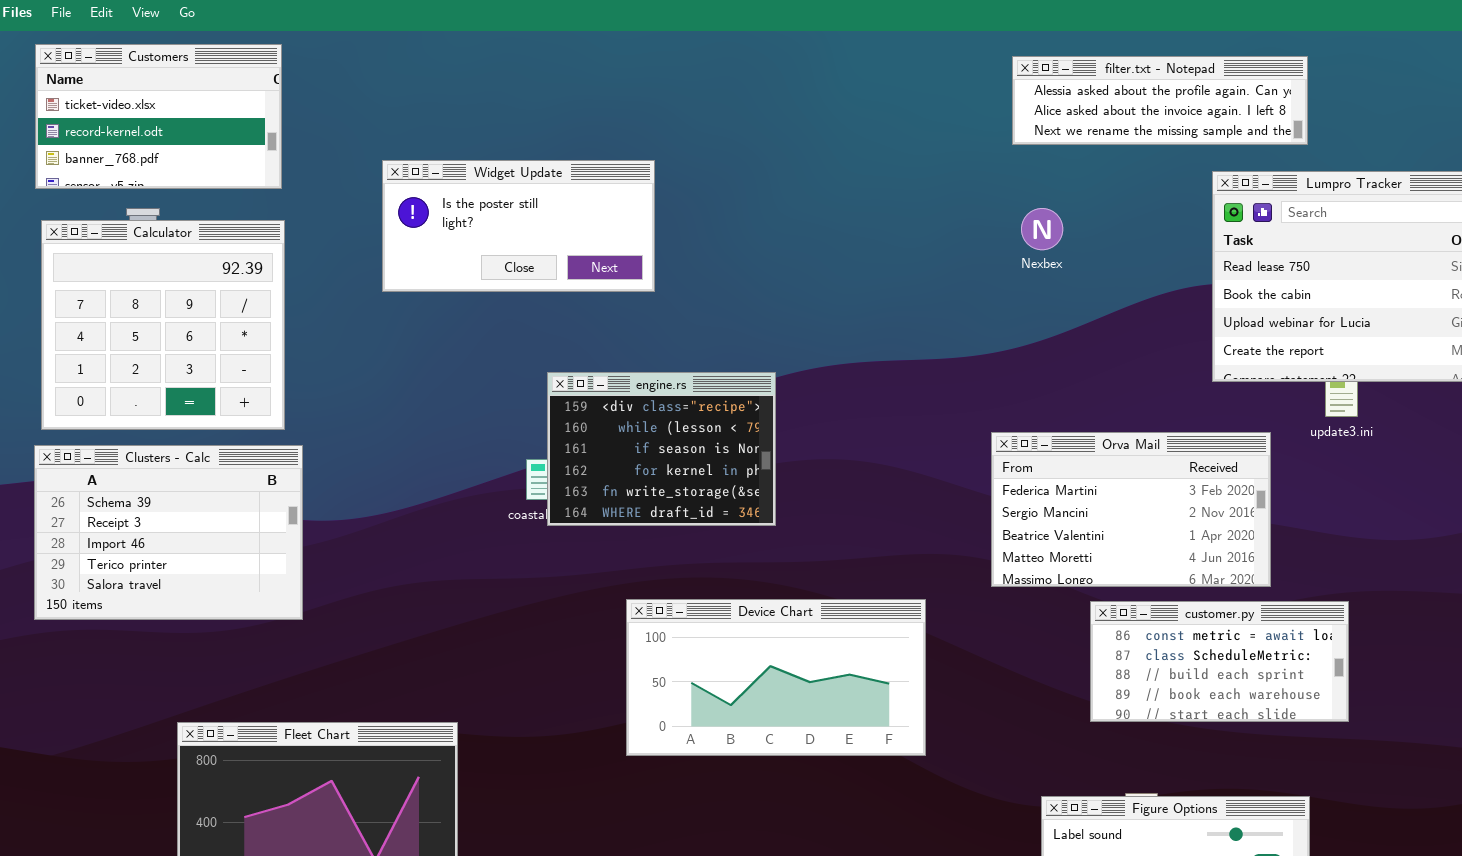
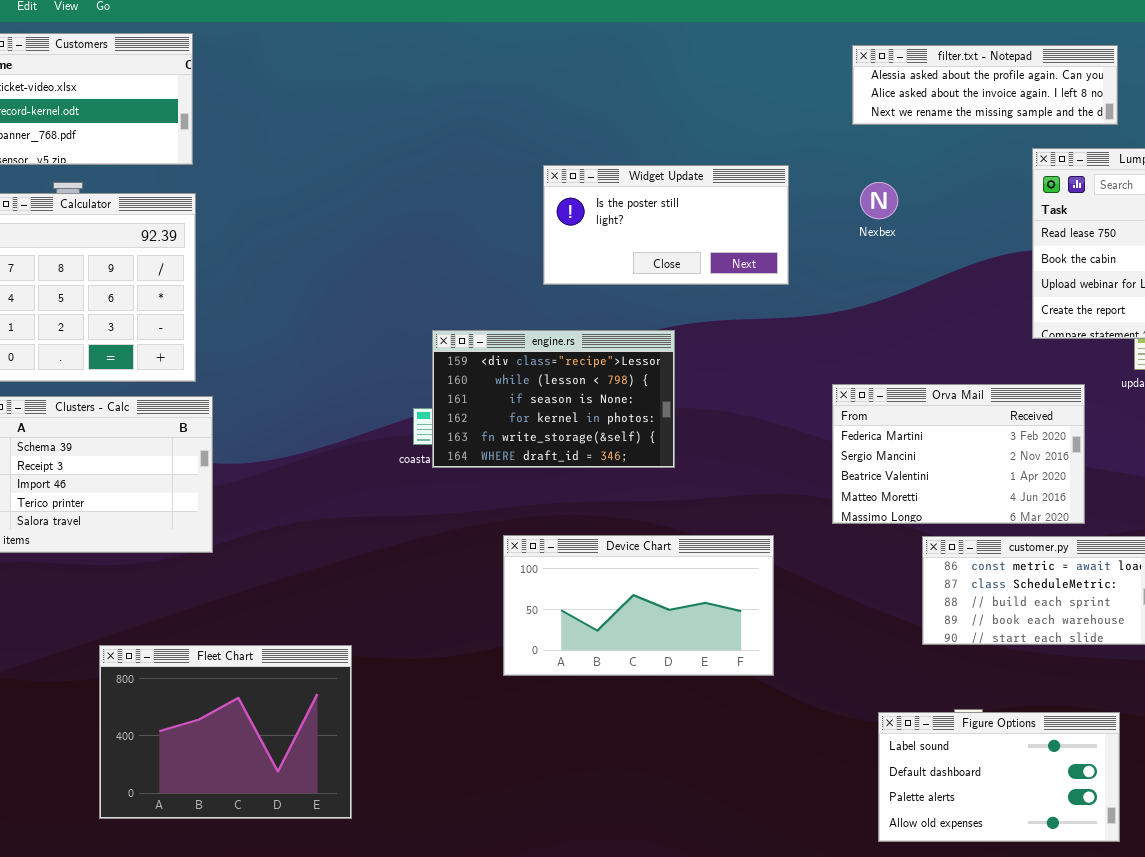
Widget Update: [382,160,655,292] -> [543,165,789,285], moved
engine.rs: [547,372,776,526] -> [432,330,675,468], resized

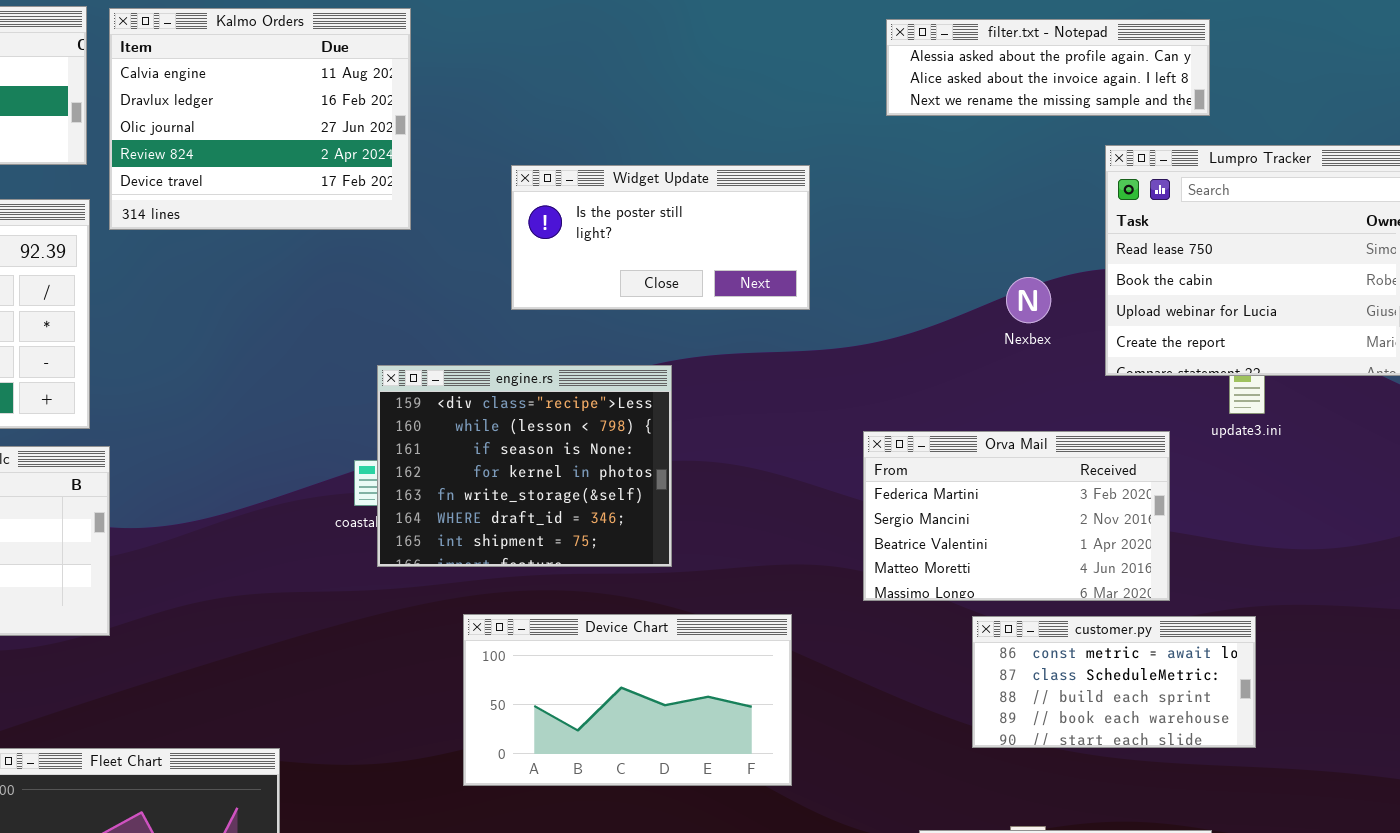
Kalmo Orders: none -> [109,8,411,230], opened
Nexbex: [860,182,898,219] -> [1006,277,1051,323], moved
engine.rs: [432,330,675,468] -> [377,365,672,567], resized

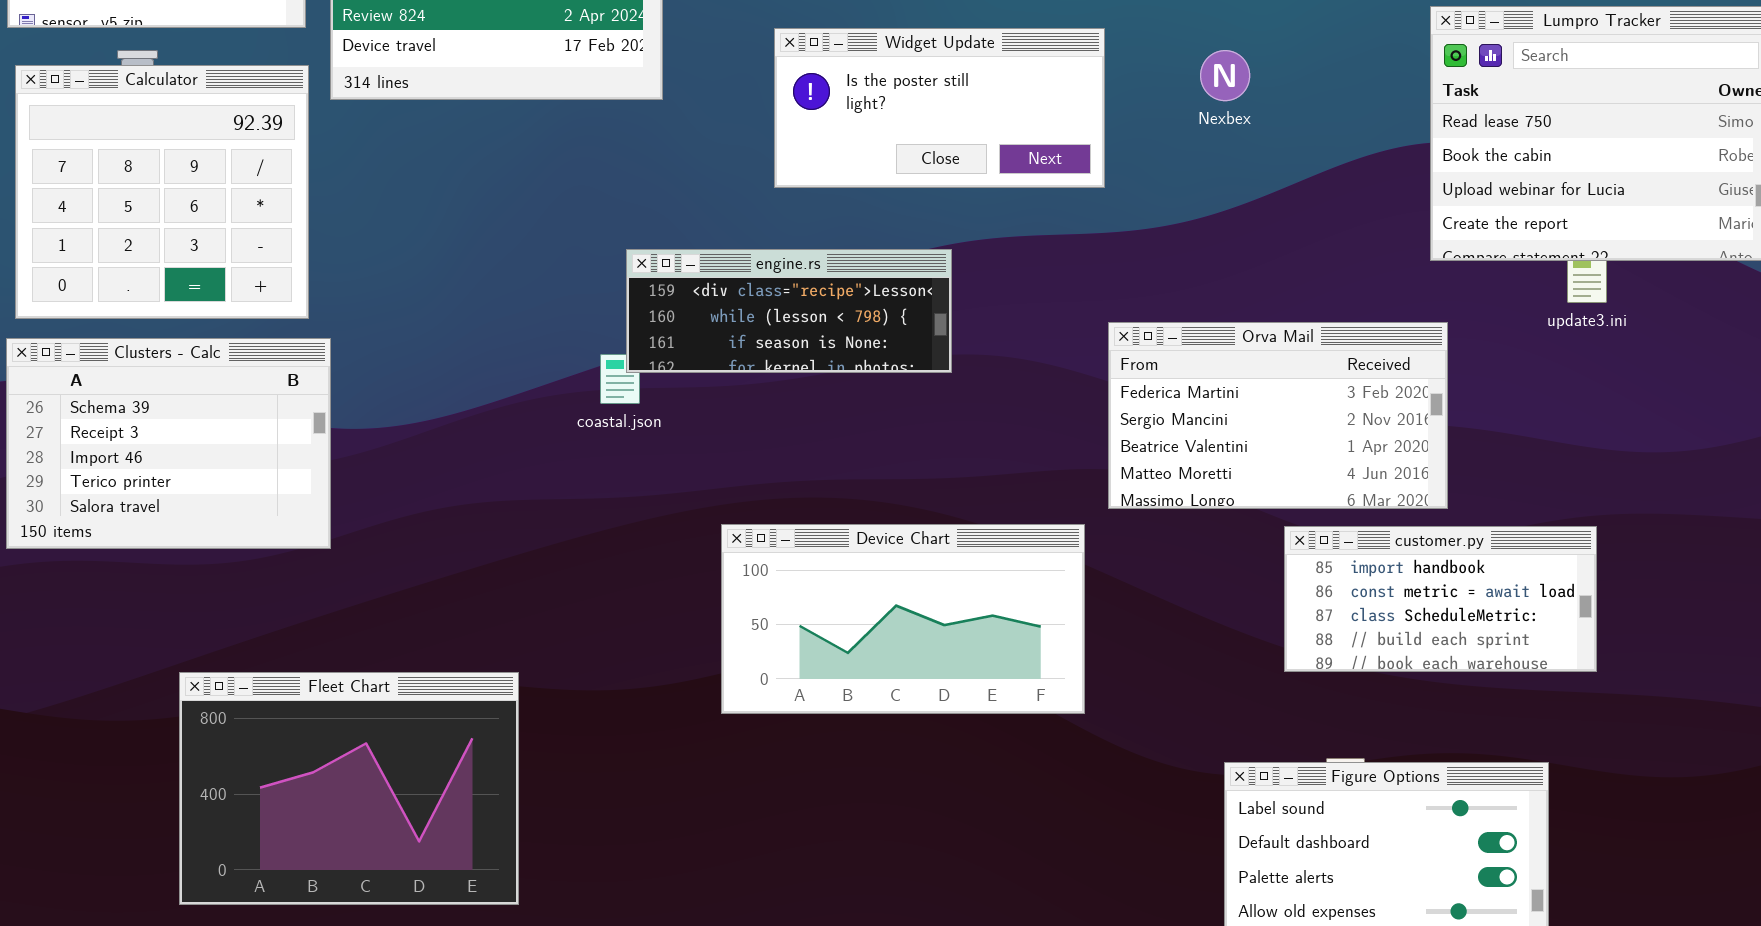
Nexbex: [1006,277,1051,323] -> [1200,50,1250,101], moved
engine.rs: [377,365,672,567] -> [626,249,952,373], resized
Orva Mail: [863,431,1170,601] -> [1108,322,1448,509], moved
customer.py: [972,616,1256,748] -> [1284,526,1597,672], scrolled up 1 row

